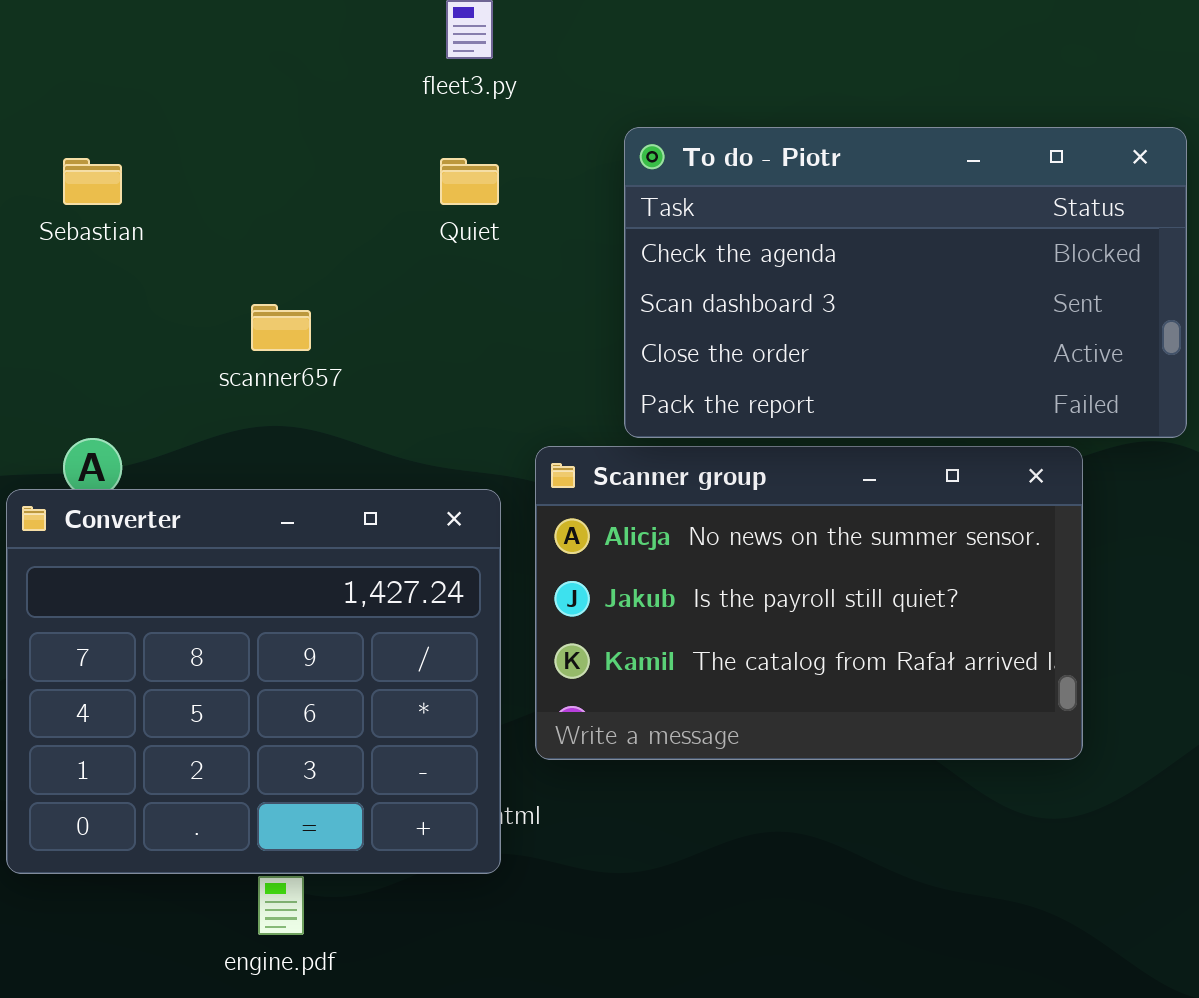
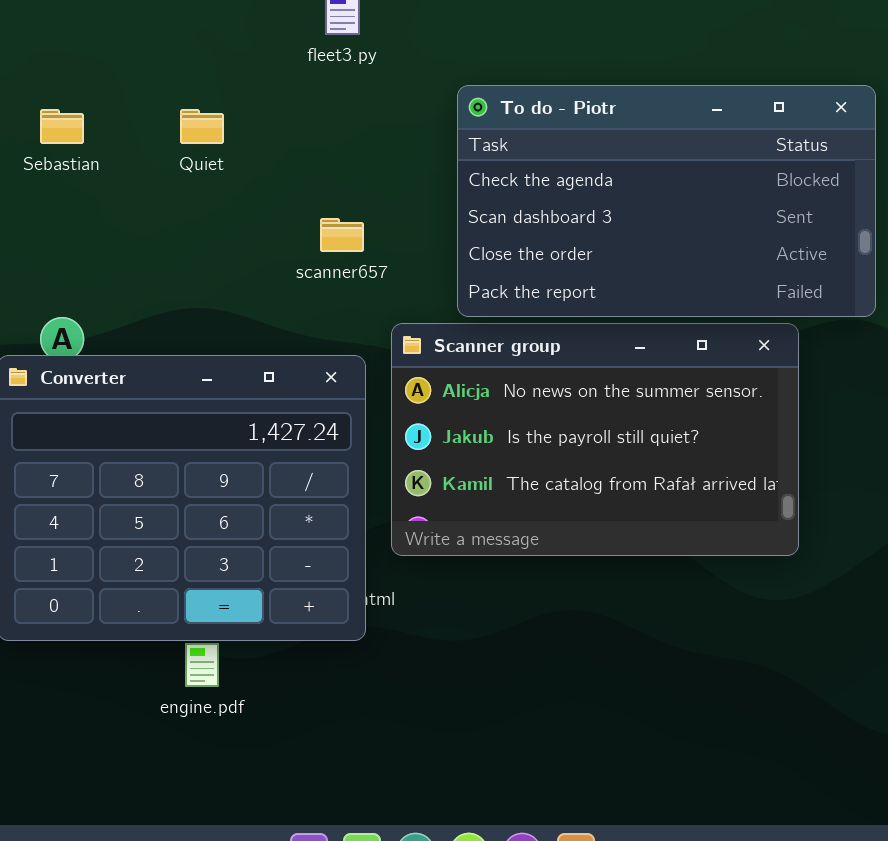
Quiet: [440,158,499,205] -> [180,109,224,144], moved
scanner657: [251,304,311,351] -> [320,218,364,252], moved

